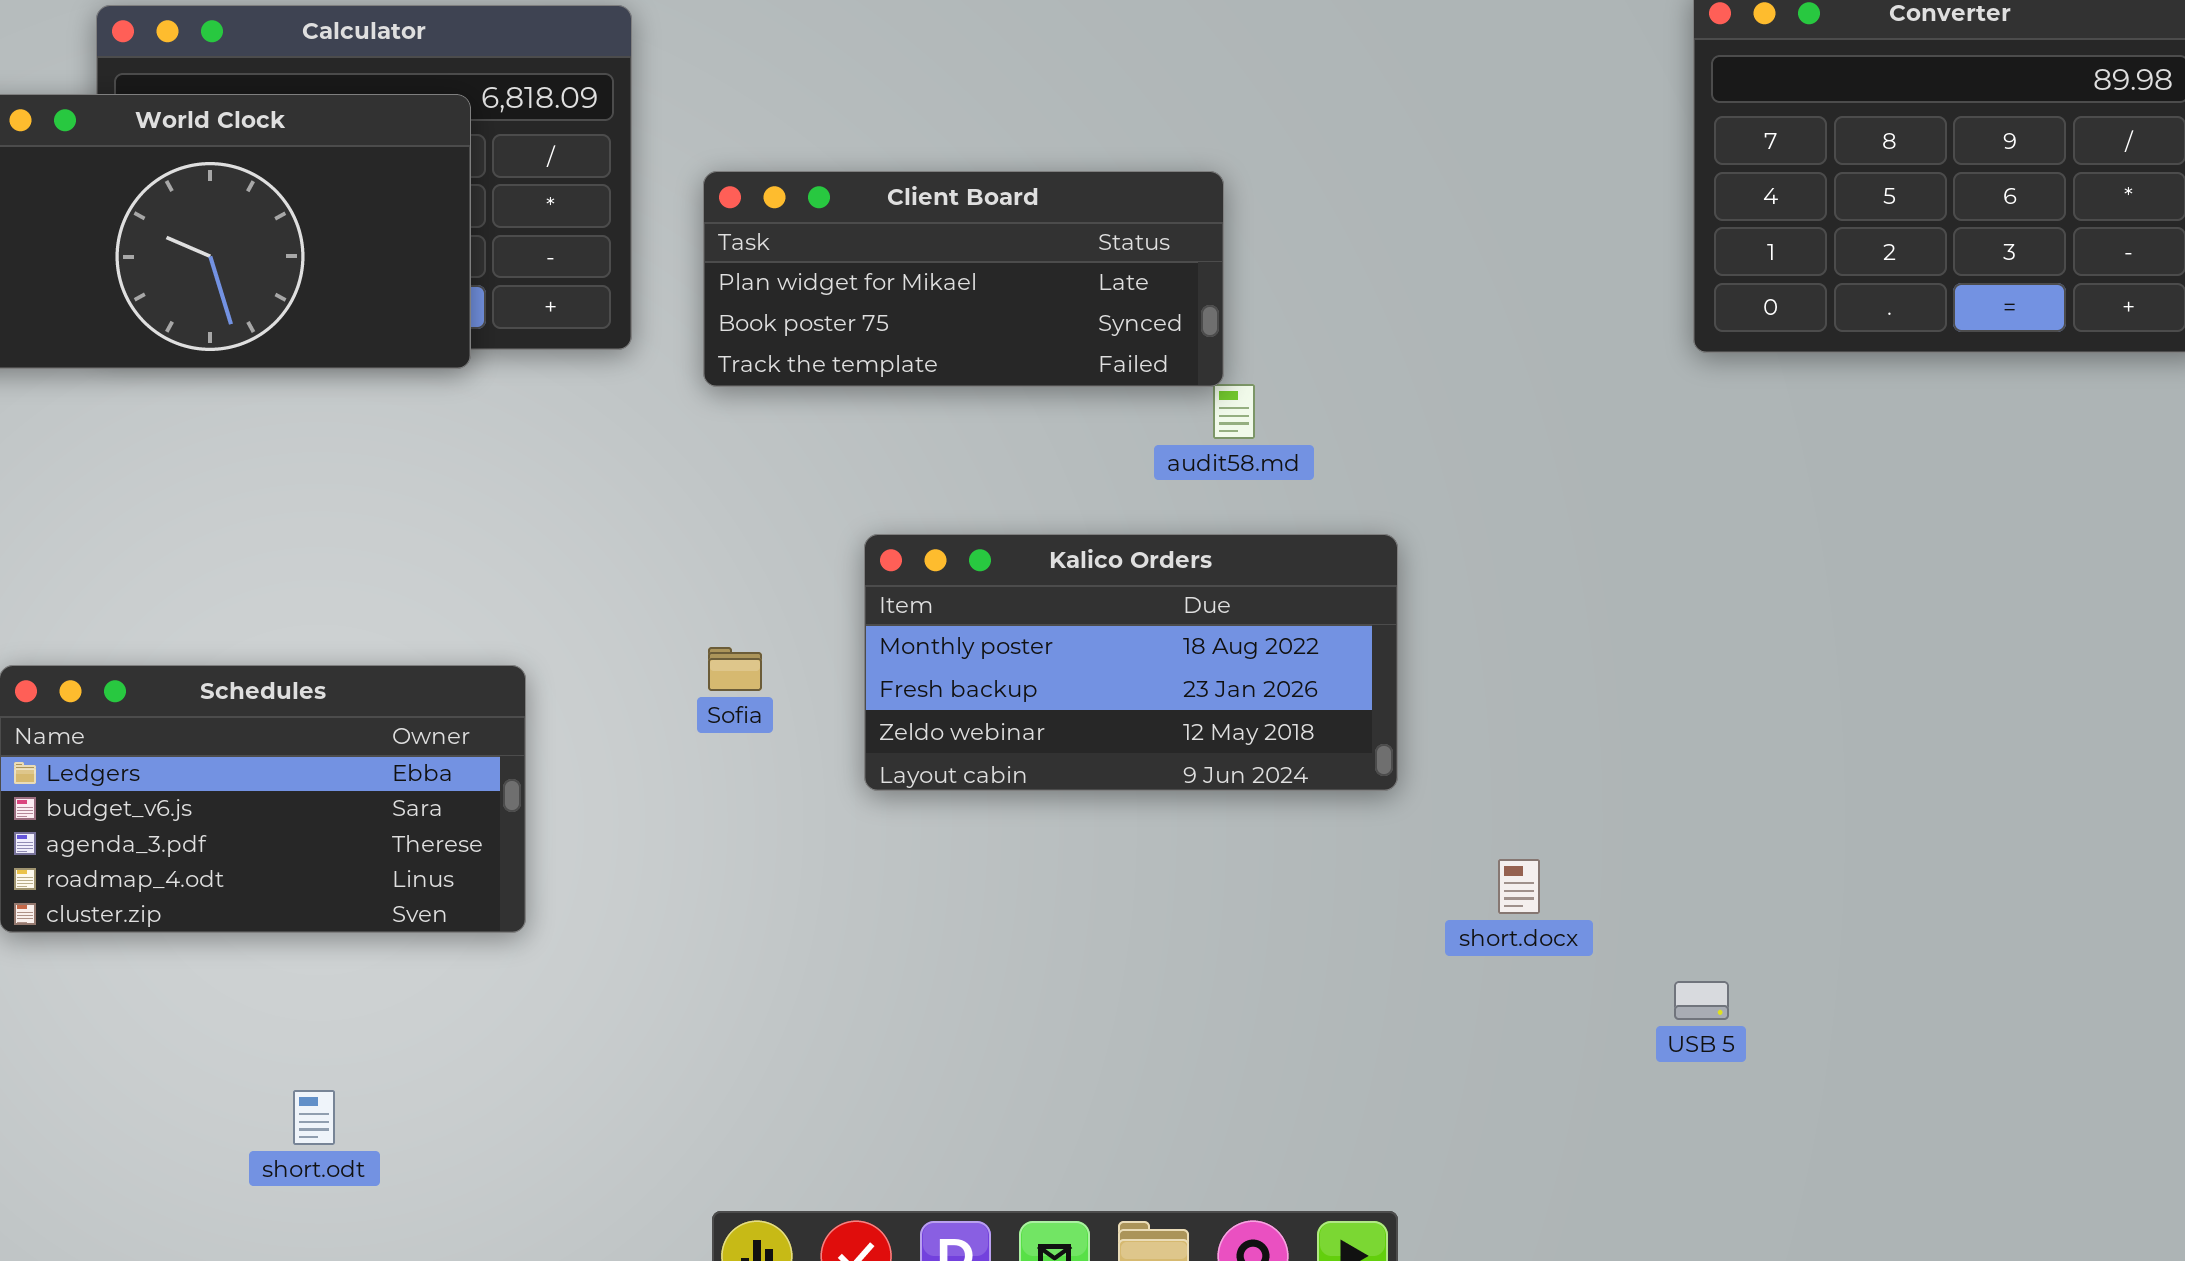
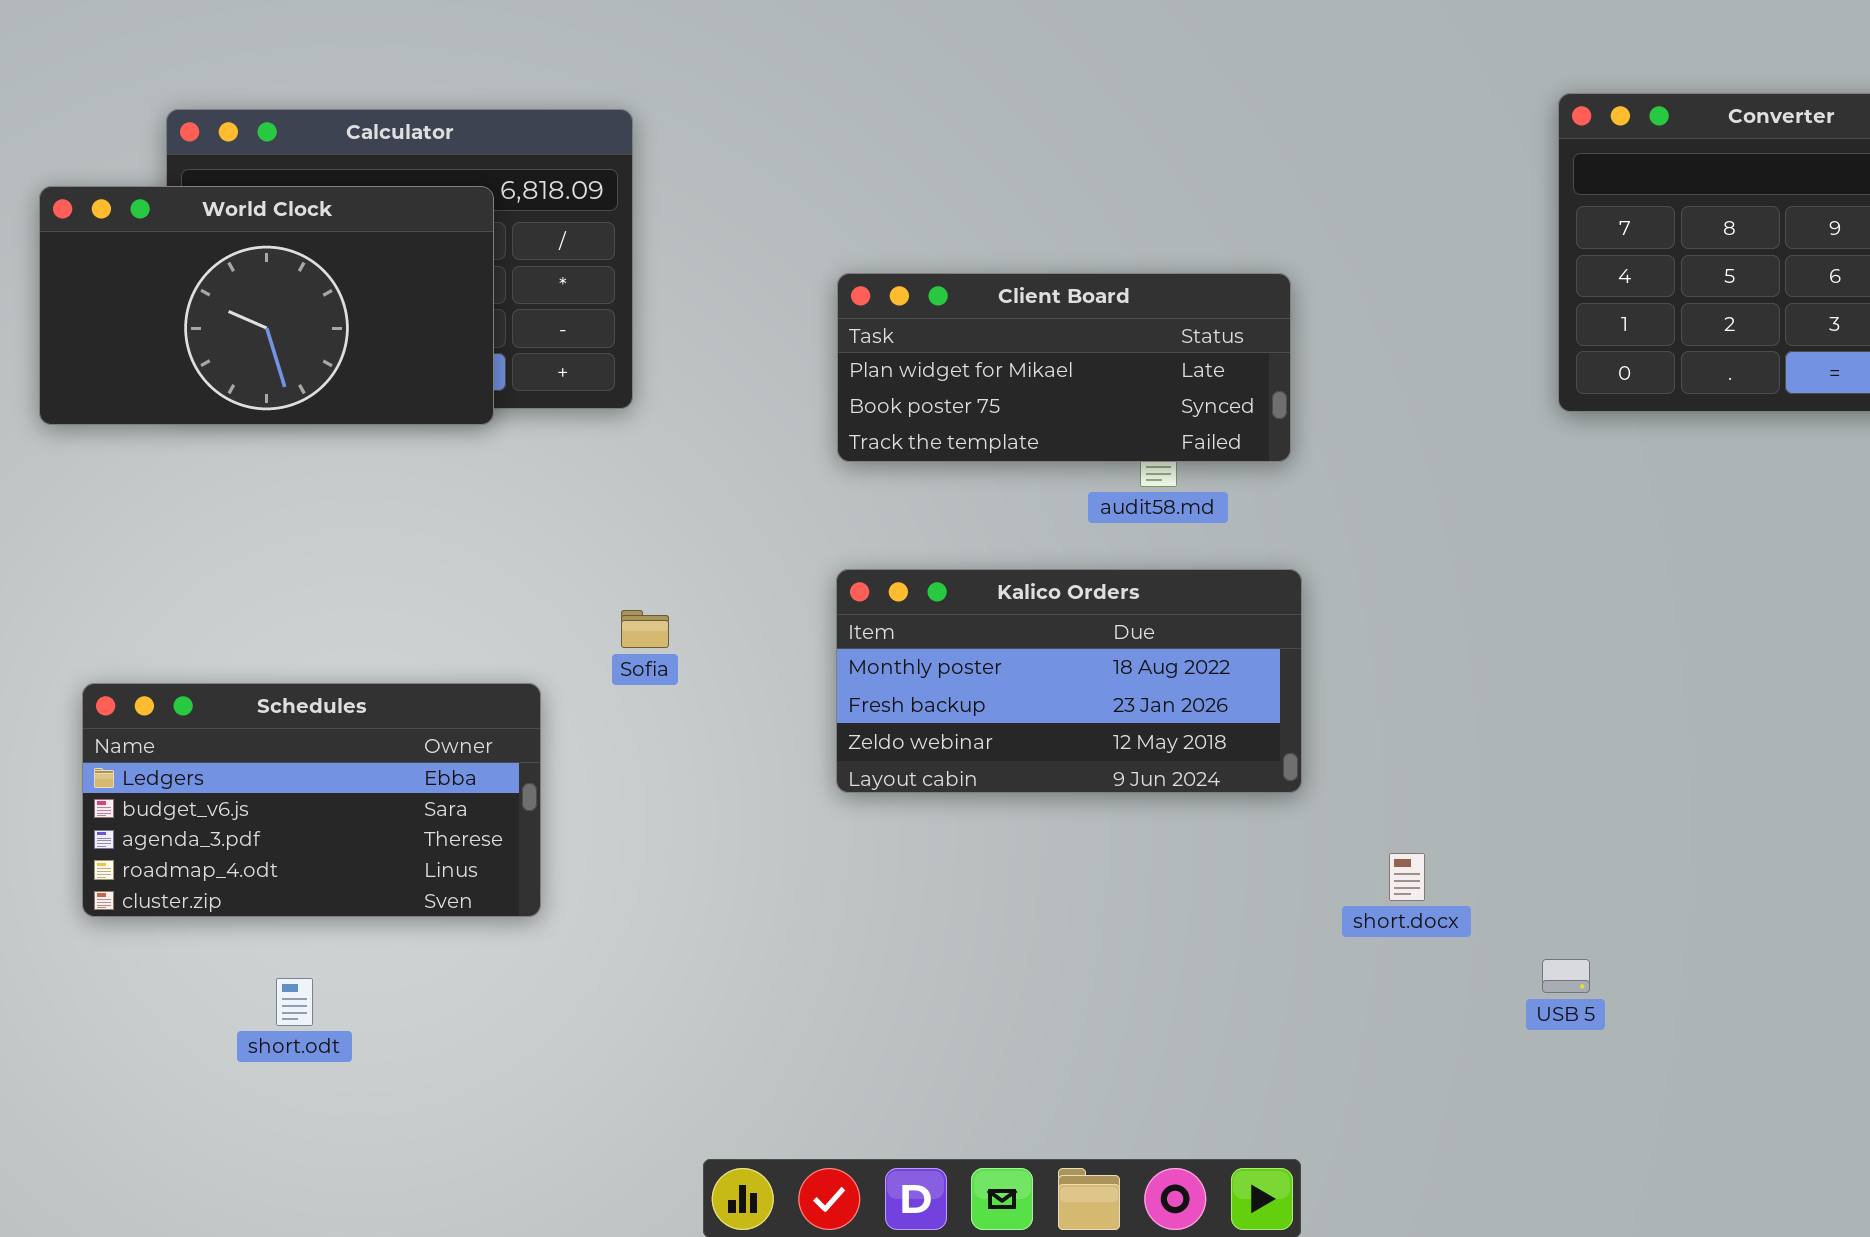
Client Board: [703,171,1224,387] -> [837,273,1291,462], moved
Sofia: [708,647,762,691] -> [621,610,669,648], moved
short.odt: [293,1090,335,1145] -> [276,978,313,1026], moved

